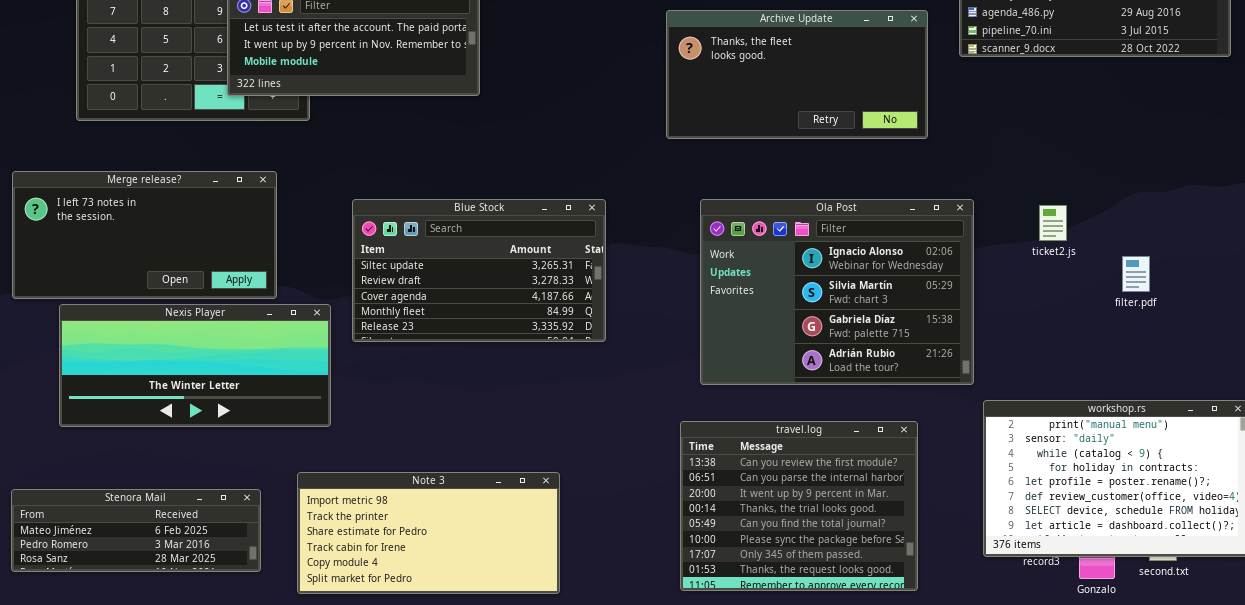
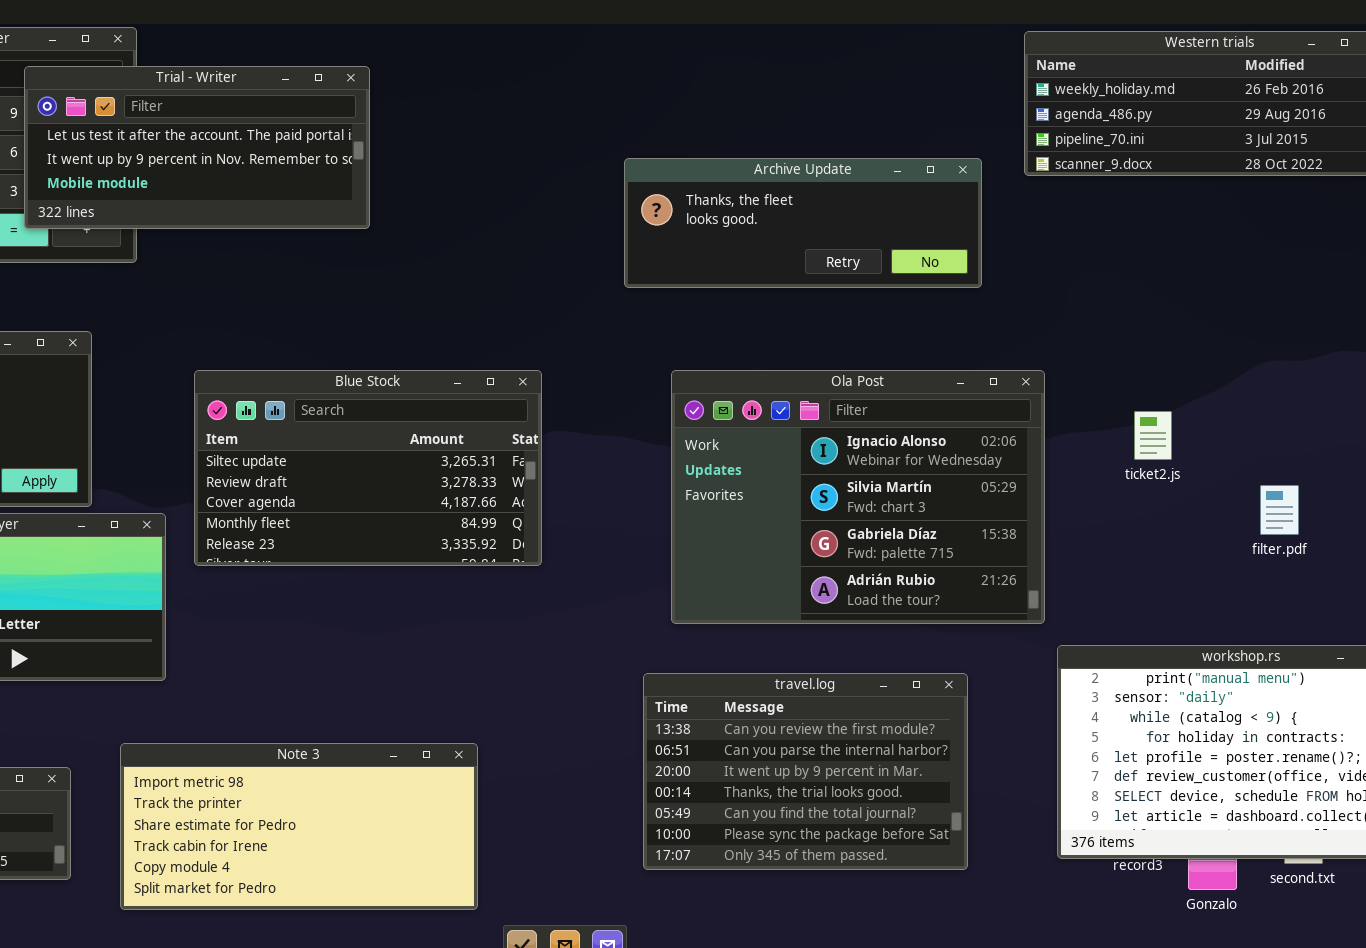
Archive Update: [666,10,928,139] -> [624,158,982,288], resized
ticket2.js: [1039,205,1067,241] -> [1134,411,1172,460], moved
filter.pdf: [1122,256,1150,292] -> [1260,485,1299,535], moved
travel.log: [680,421,918,591] -> [643,673,968,870], resized

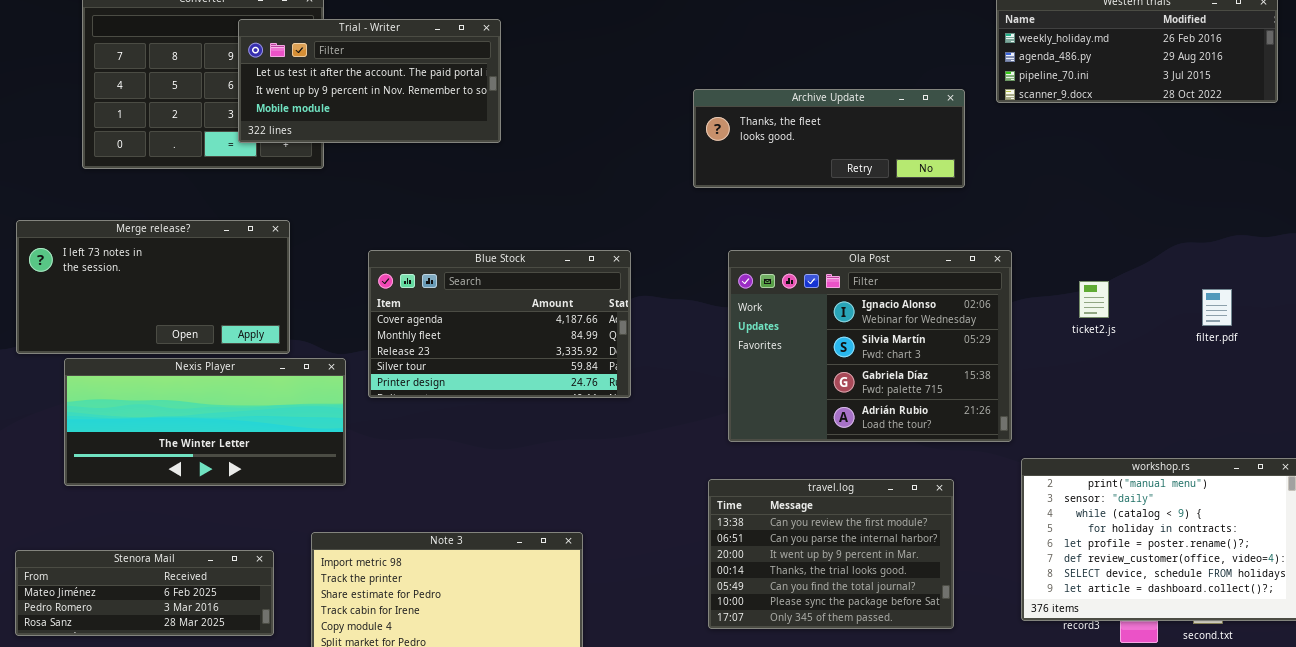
Blue Stock: [194,370,542,566] -> [368,250,631,398], scrolled down 2 rows
filter.pdf: [1260,485,1299,535] -> [1202,289,1232,326], moved

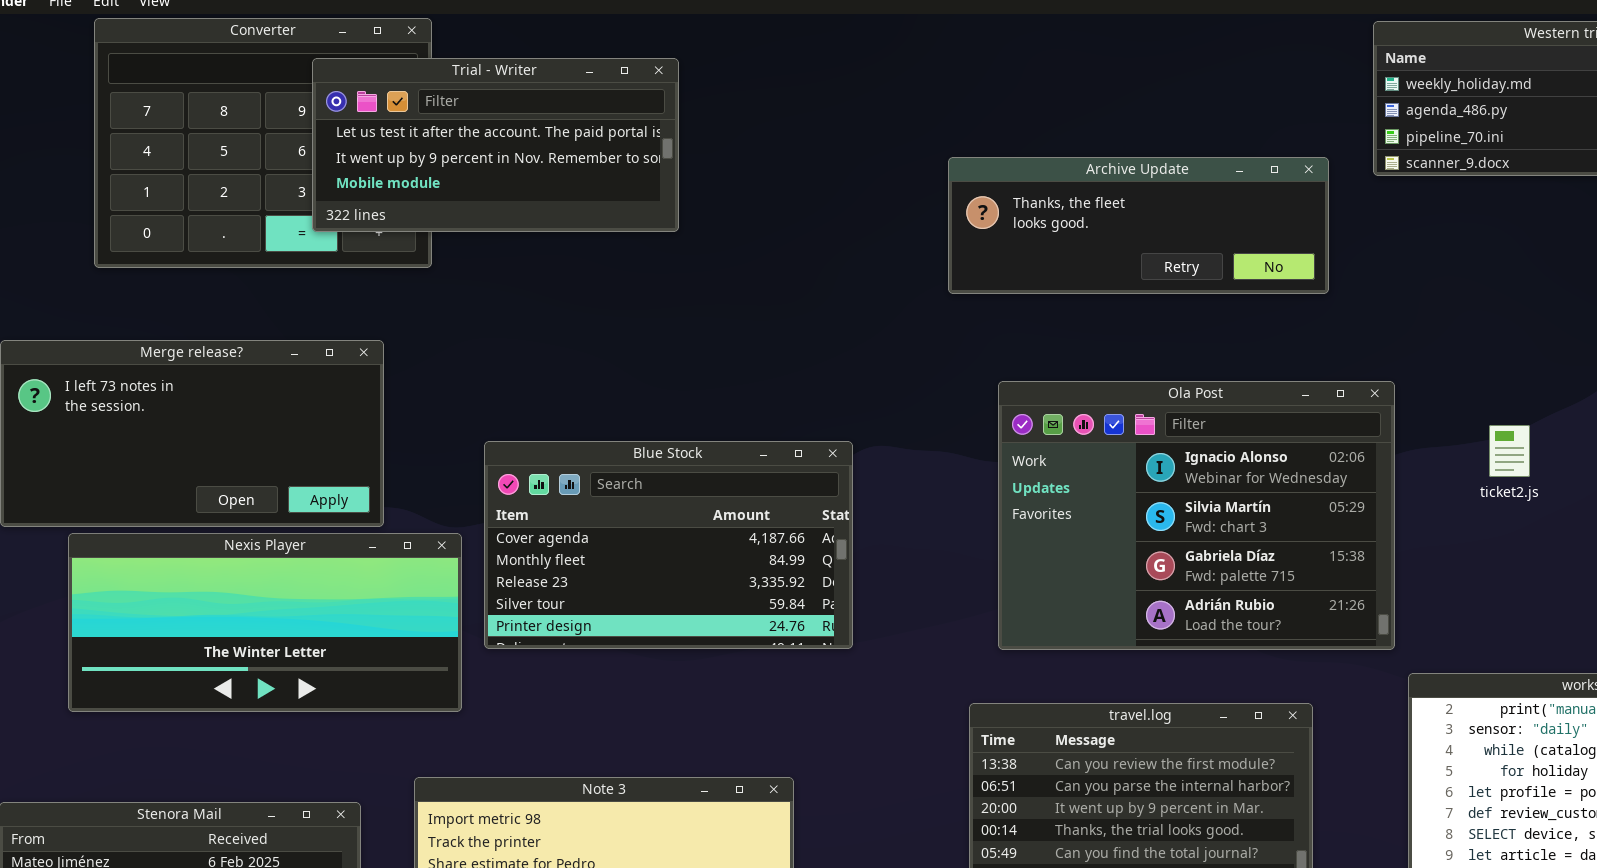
Blue Stock: [368,250,631,398] -> [484,441,853,649], moved

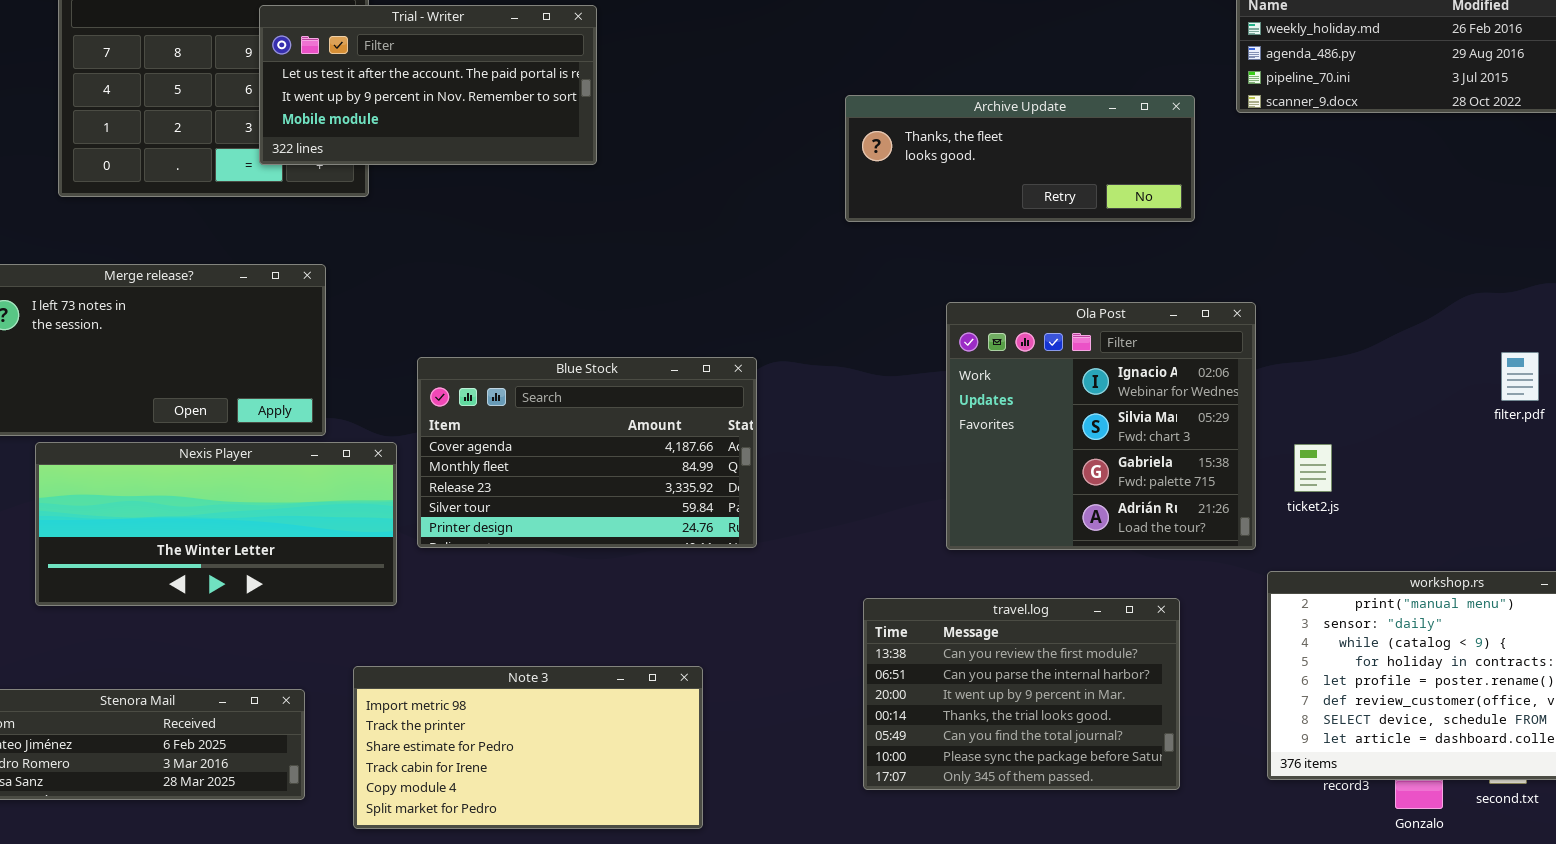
Ola Post: [998,381,1395,650] -> [946,302,1256,550], resized
ticket2.js: [1489,425,1530,477] -> [1294,444,1332,492], moved

